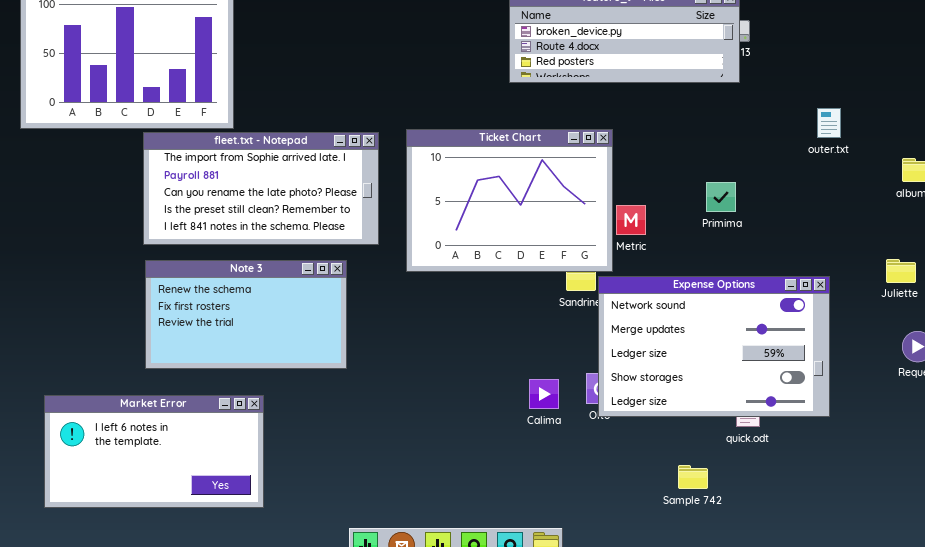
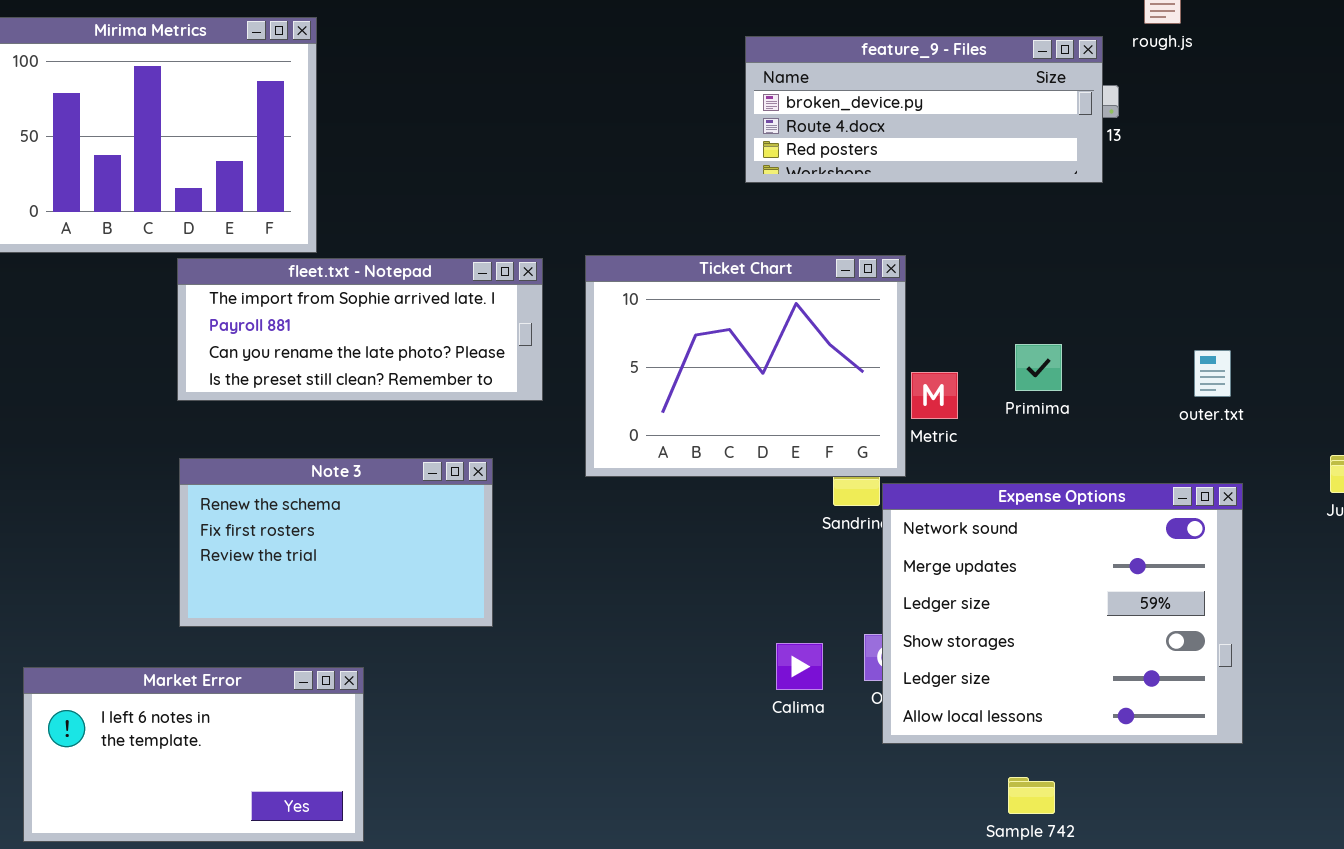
outer.txt: [817,108,841,138] -> [1194,350,1231,397], moved
fleet.txt - Notepad: [143,132,379,245] -> [177,258,543,401], resized
Primima: [706,182,736,212] -> [1015,344,1062,391], moved
Expense Options: [598,276,830,417] -> [882,483,1243,744], resized

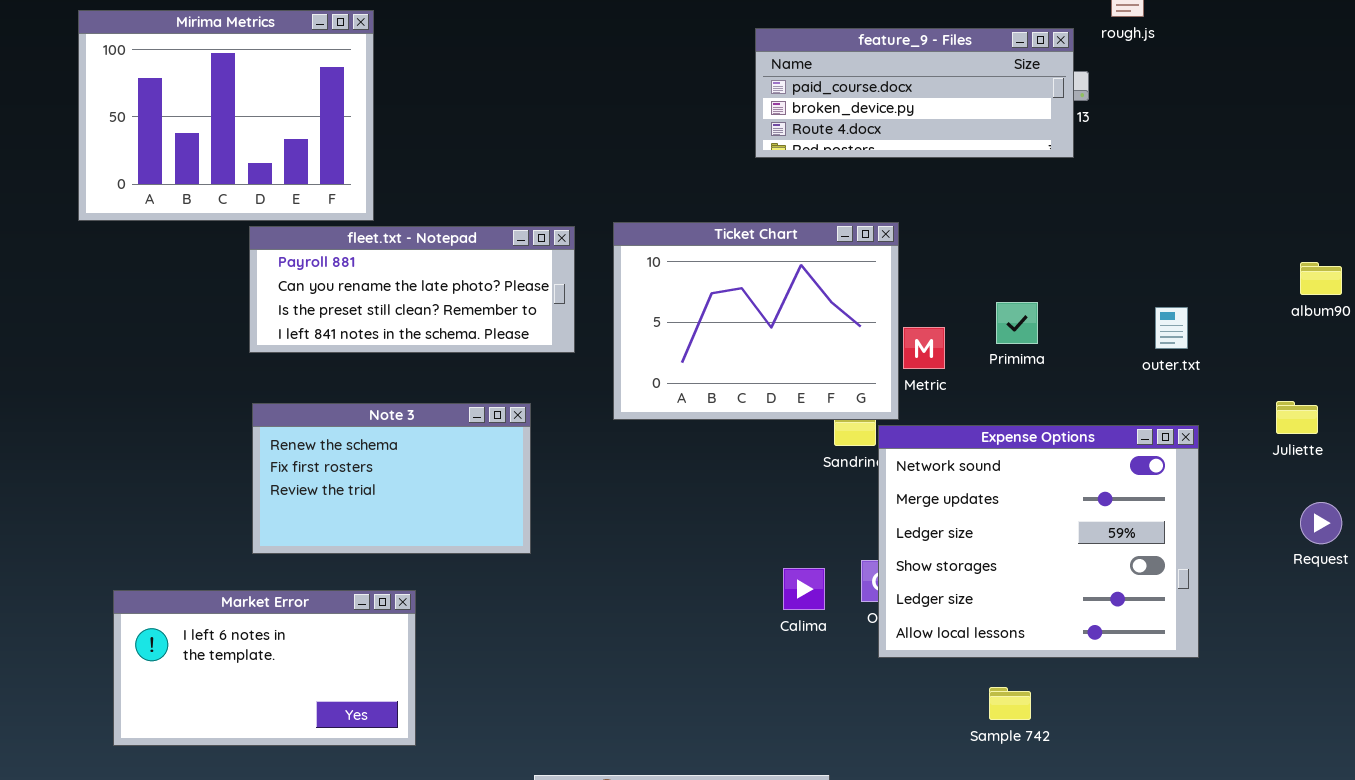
feature_9 - Files: [745,36,1103,183] -> [755,28,1074,158], scrolled up 1 row
fleet.txt - Notepad: [177,258,543,401] -> [249,226,575,353], scrolled down 1 row

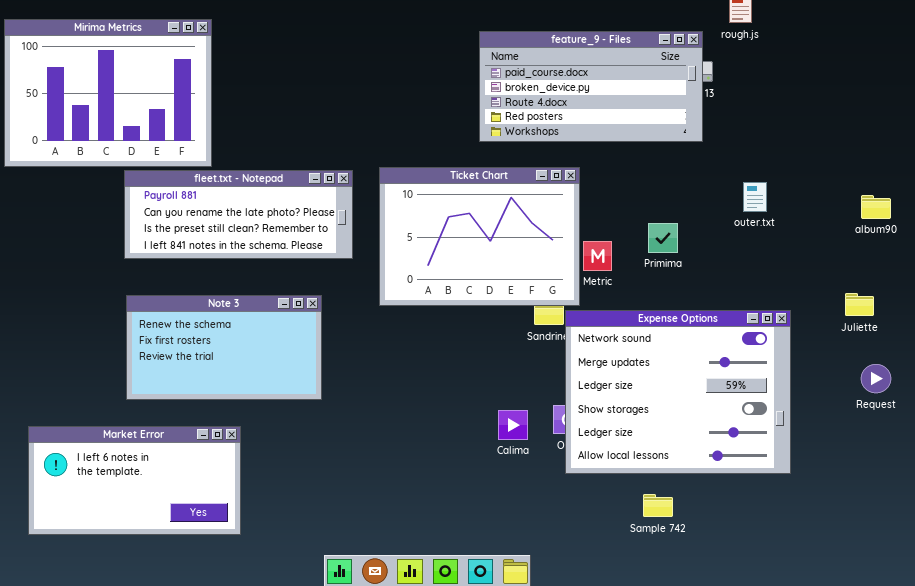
feature_9 - Files: [755,28,1074,158] -> [479,31,703,142], resized
outer.txt: [1155,307,1188,349] -> [743,182,767,212], moved

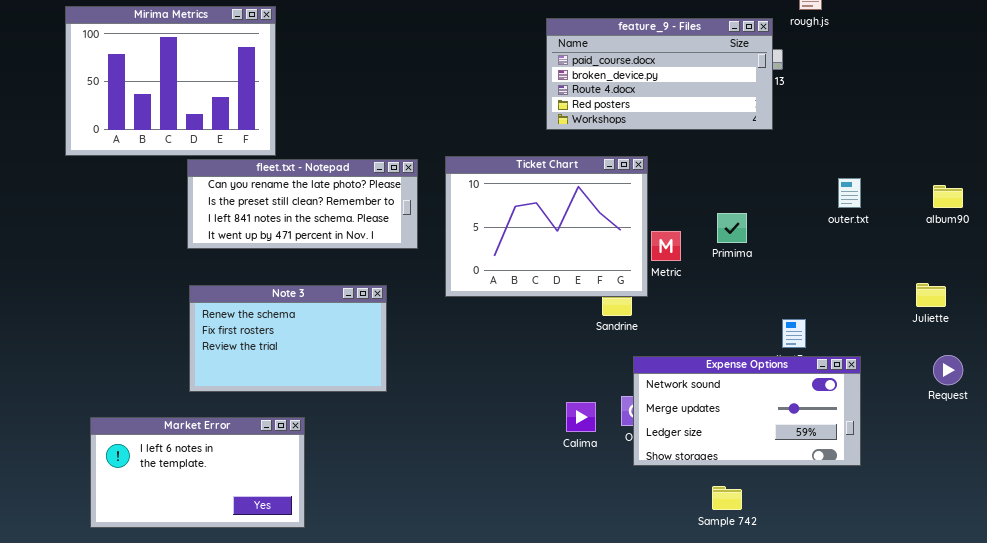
fleet.txt - Notepad: [124,170,353,259] -> [187,159,418,249], scrolled down 1 row
outer.txt: [743,182,767,212] -> [838,178,861,208], moved
Expense Options: [565,310,791,474] -> [633,356,861,466], resized

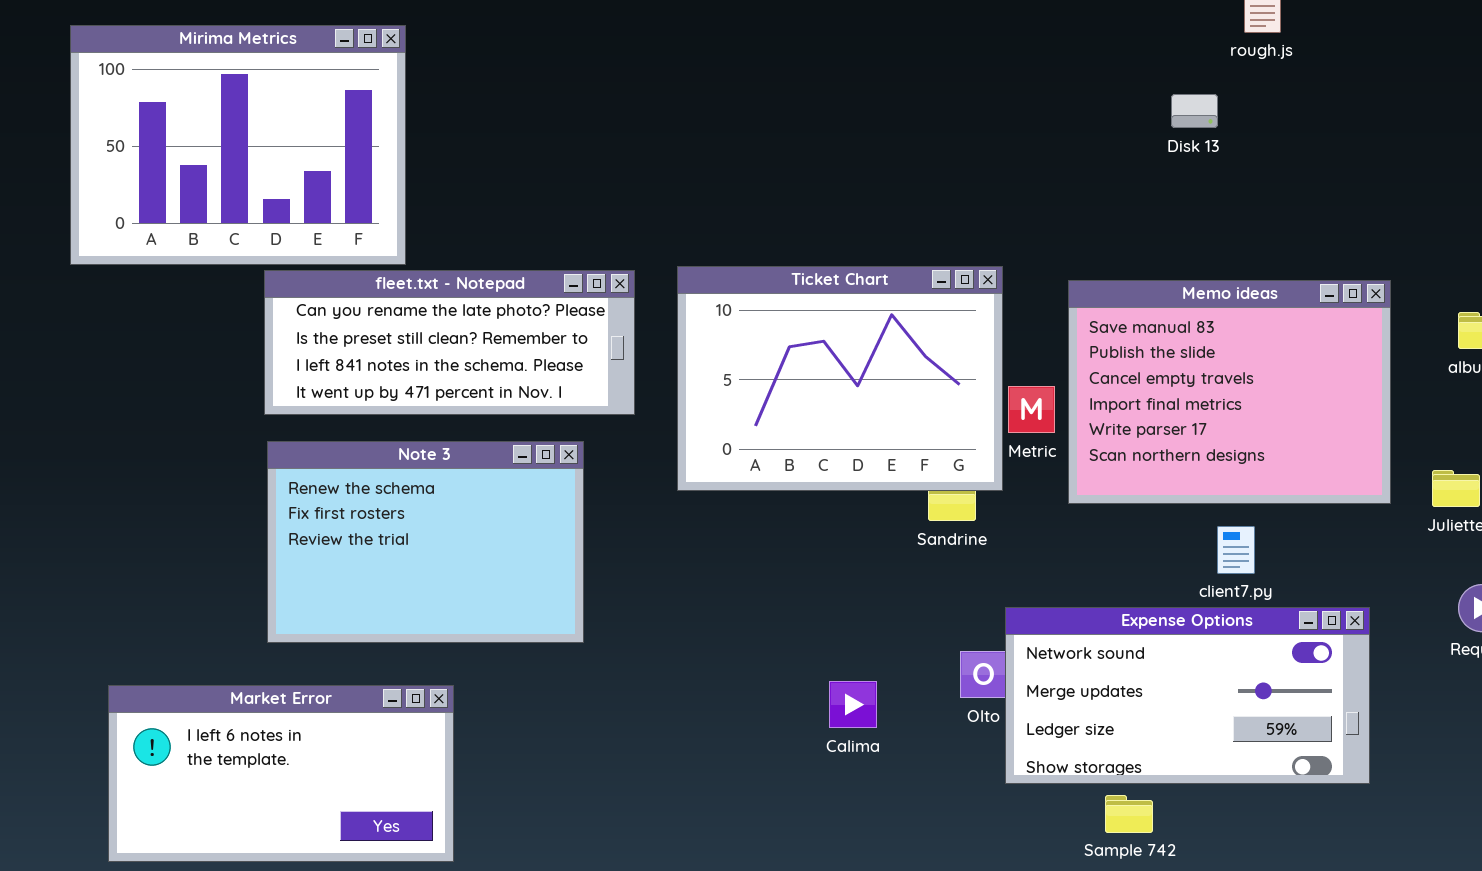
feature_9 - Files: [546,18,773,130] -> none, closed
Memo ideas: none -> [1068,280,1391,504], opened
Note 3: [189,285,387,392] -> [267,441,584,643], resized
Expense Options: [633,356,861,466] -> [1005,607,1370,784], moved
Calima: [566,402,596,432] -> [829,681,877,728], moved

